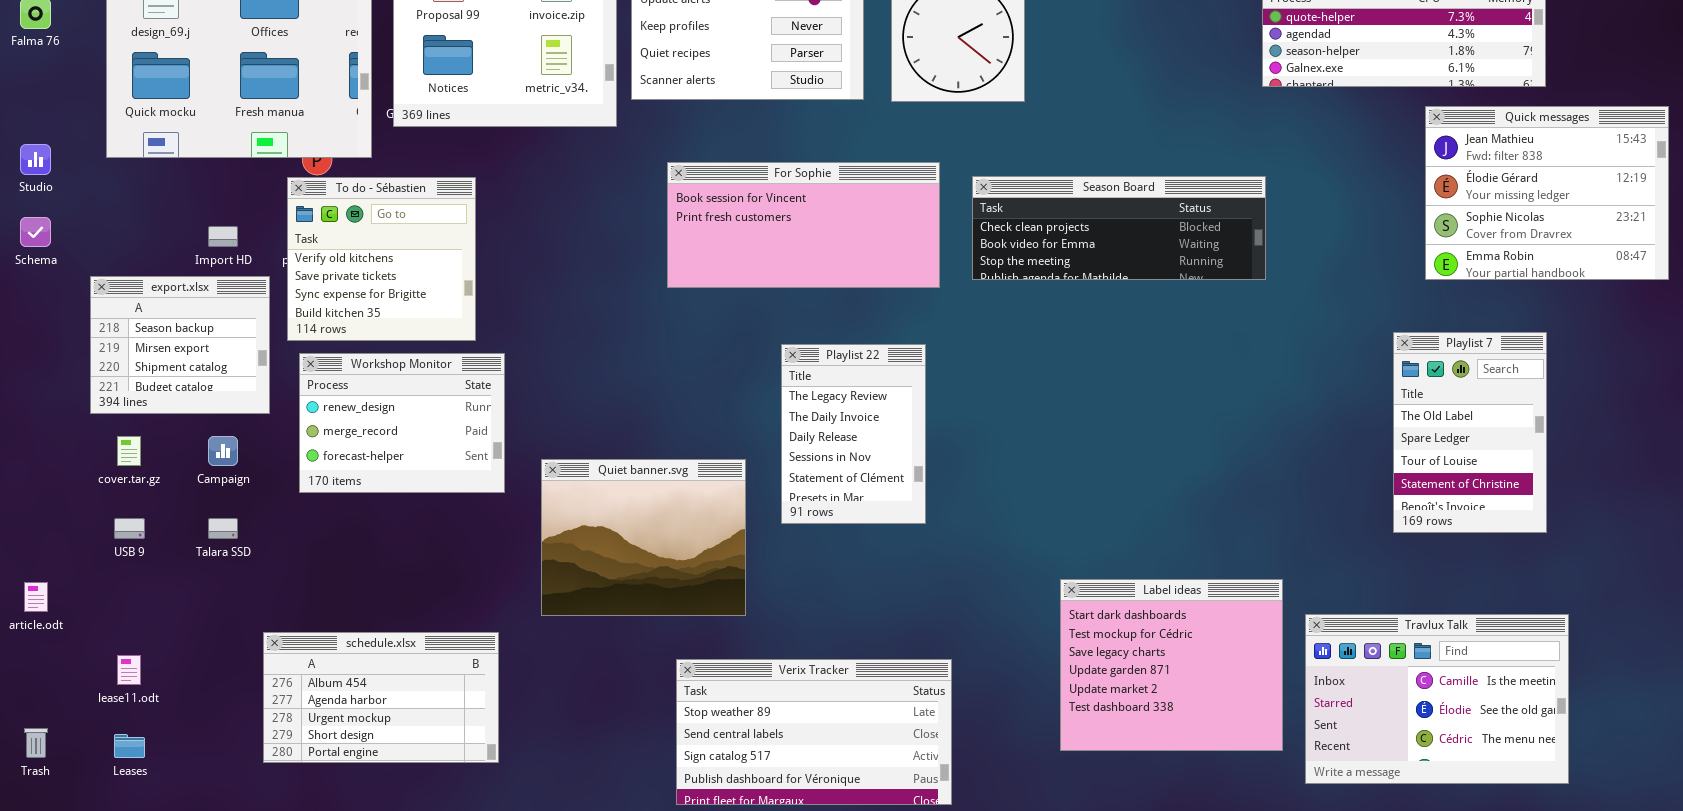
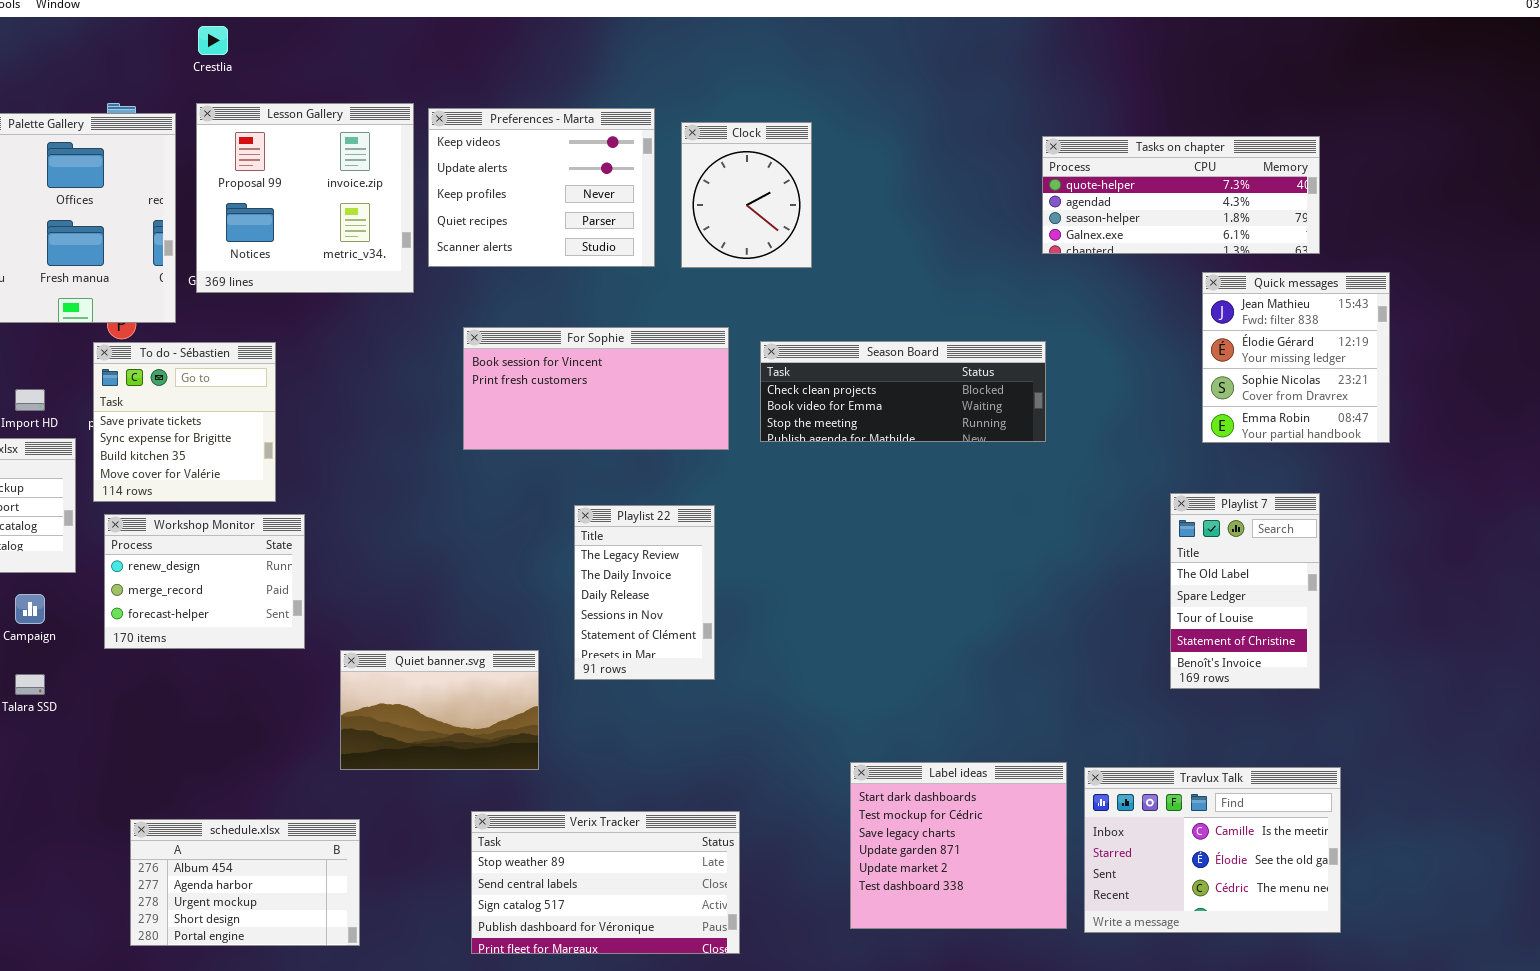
Quick messages: [1425,106,1669,280] -> [1202,272,1390,443], resized
To do - Sébastien: [287,177,476,341] -> [93,342,276,502], scrolled down 1 row
Quiet banner.svg: [541,459,746,616] -> [340,650,539,770], resized
Label ideas: [1060,579,1283,751] -> [850,762,1067,929], moved
schedule.xlsx: [263,632,499,763] -> [130,819,360,946], moved

